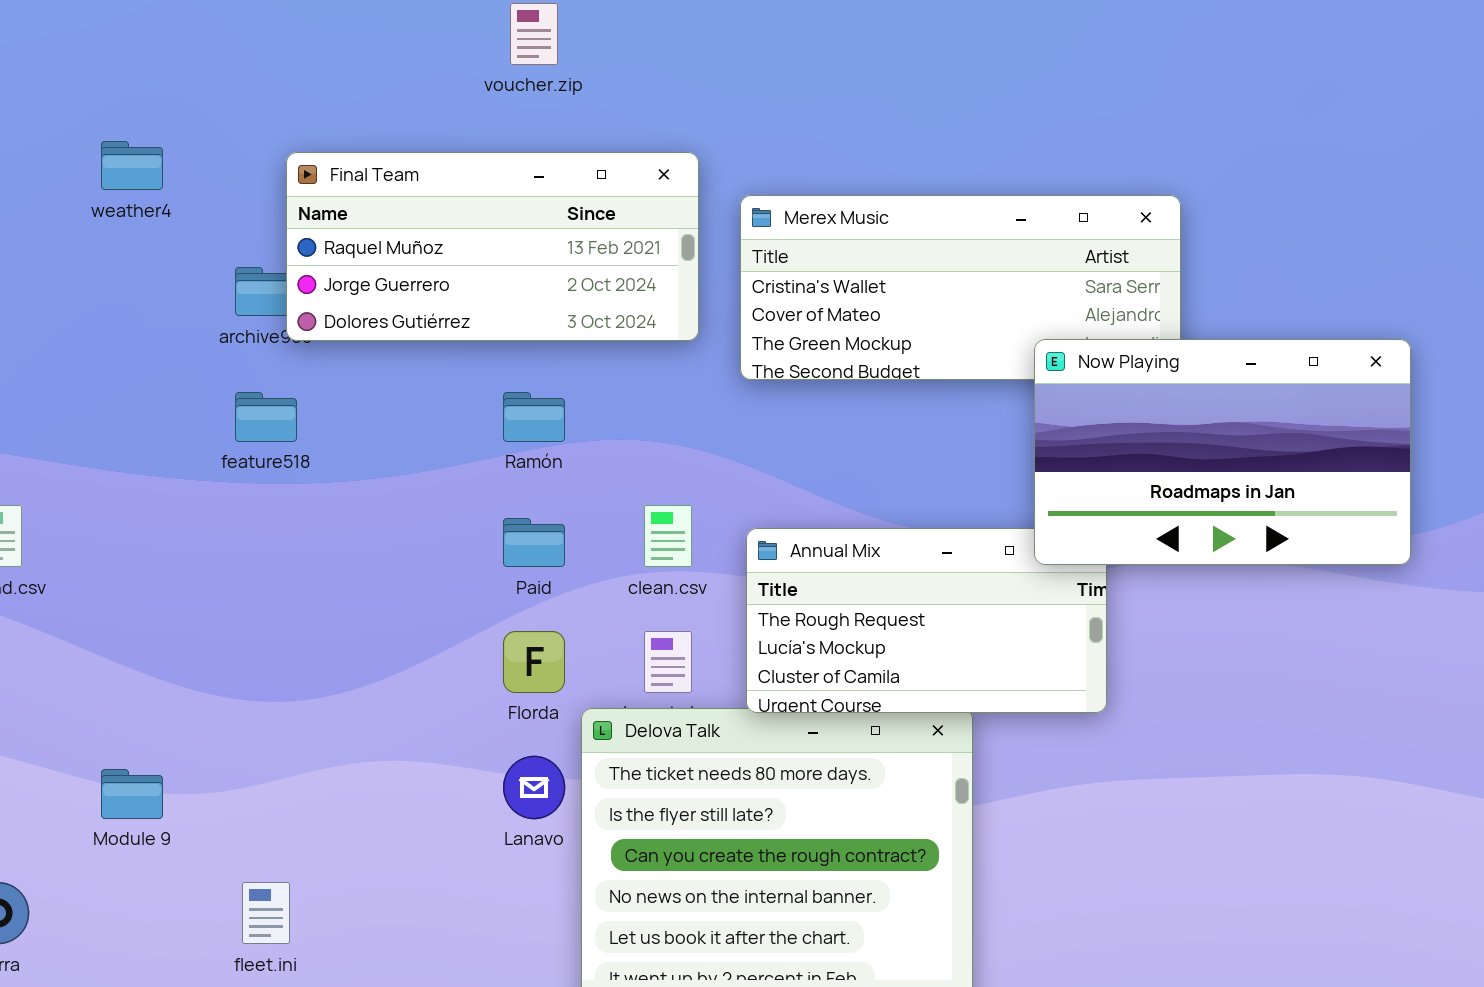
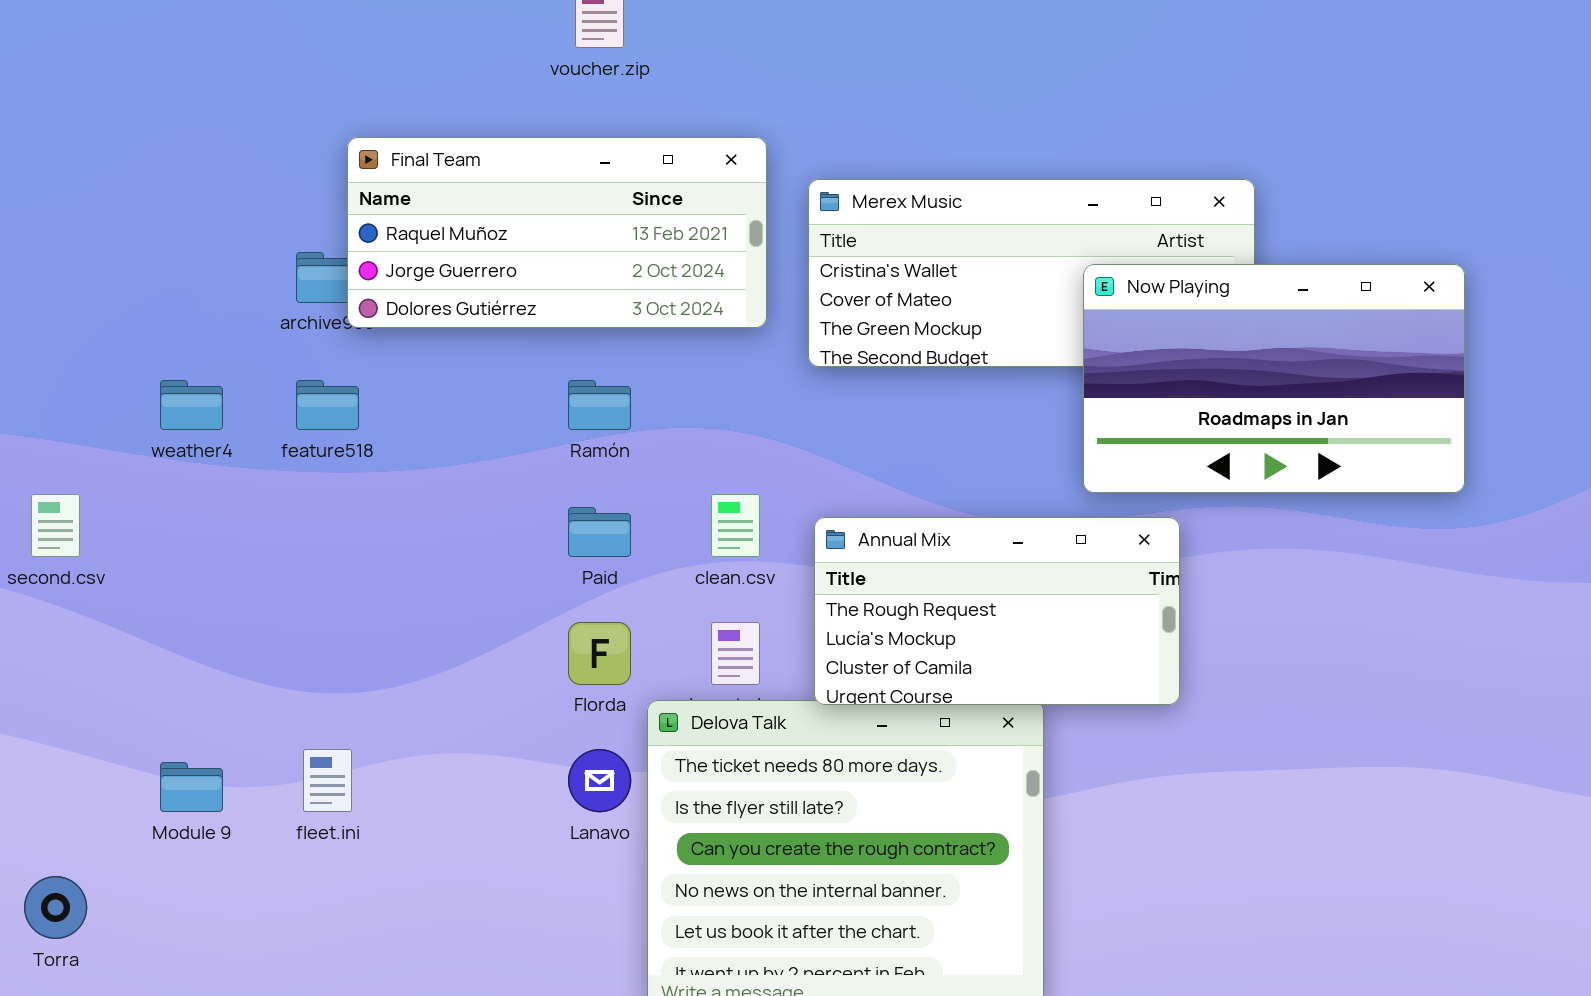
weather4: [101,141,163,190] -> [160,380,223,430], moved
Now Playing: [1034,339,1411,565] -> [1083,264,1465,493], moved
fleet.ini: [242,882,290,944] -> [303,749,352,812], moved

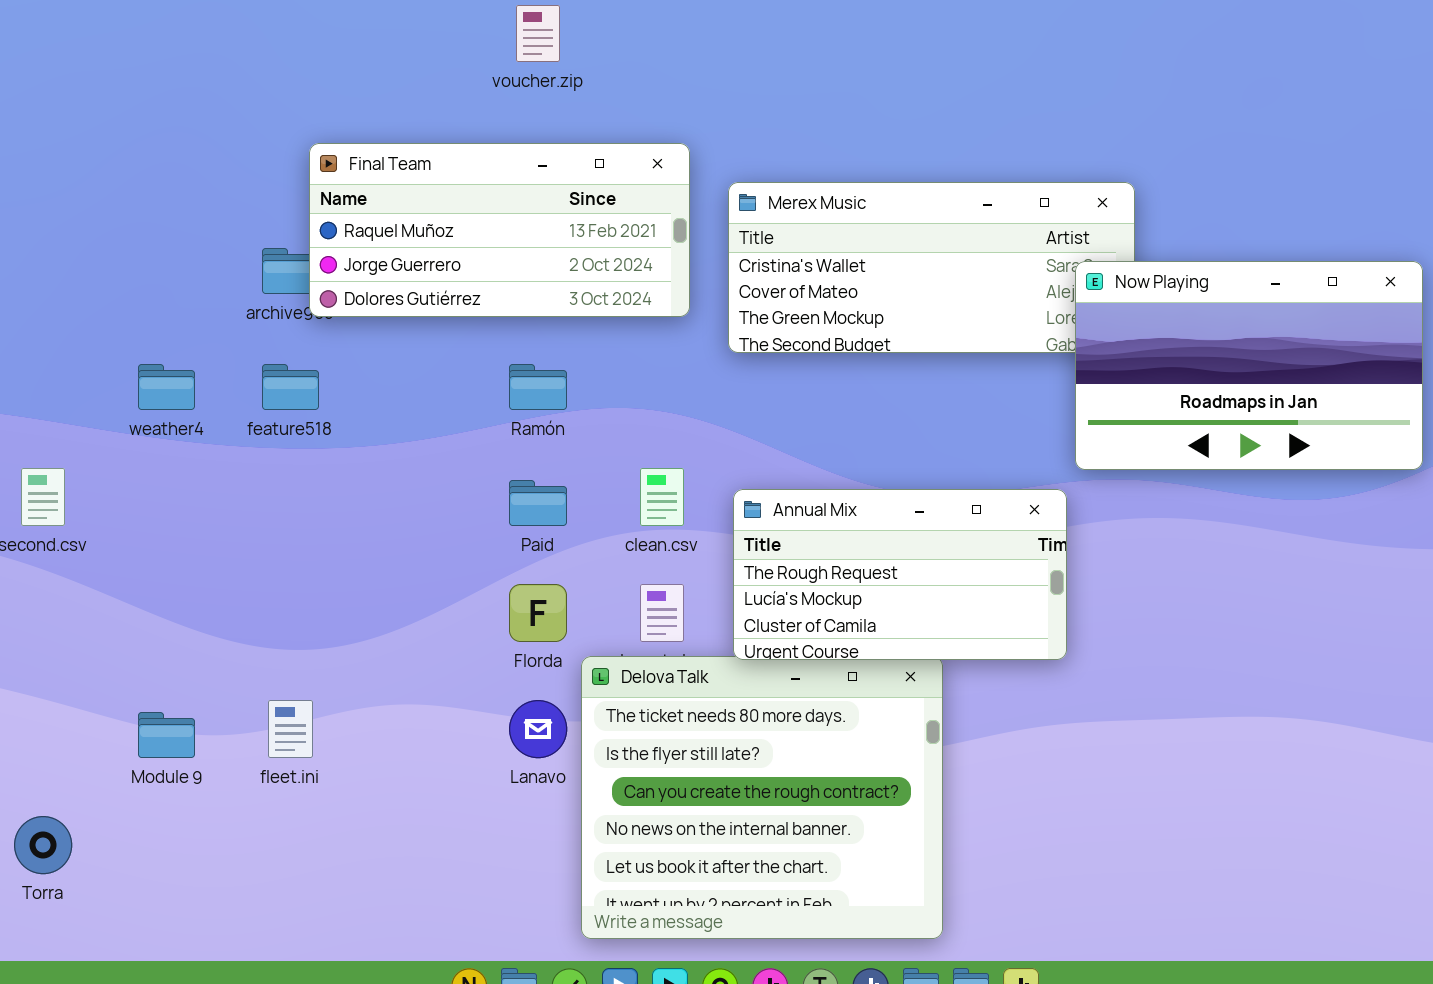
Now Playing: [1083,264,1465,493] -> [1075,261,1423,470], moved

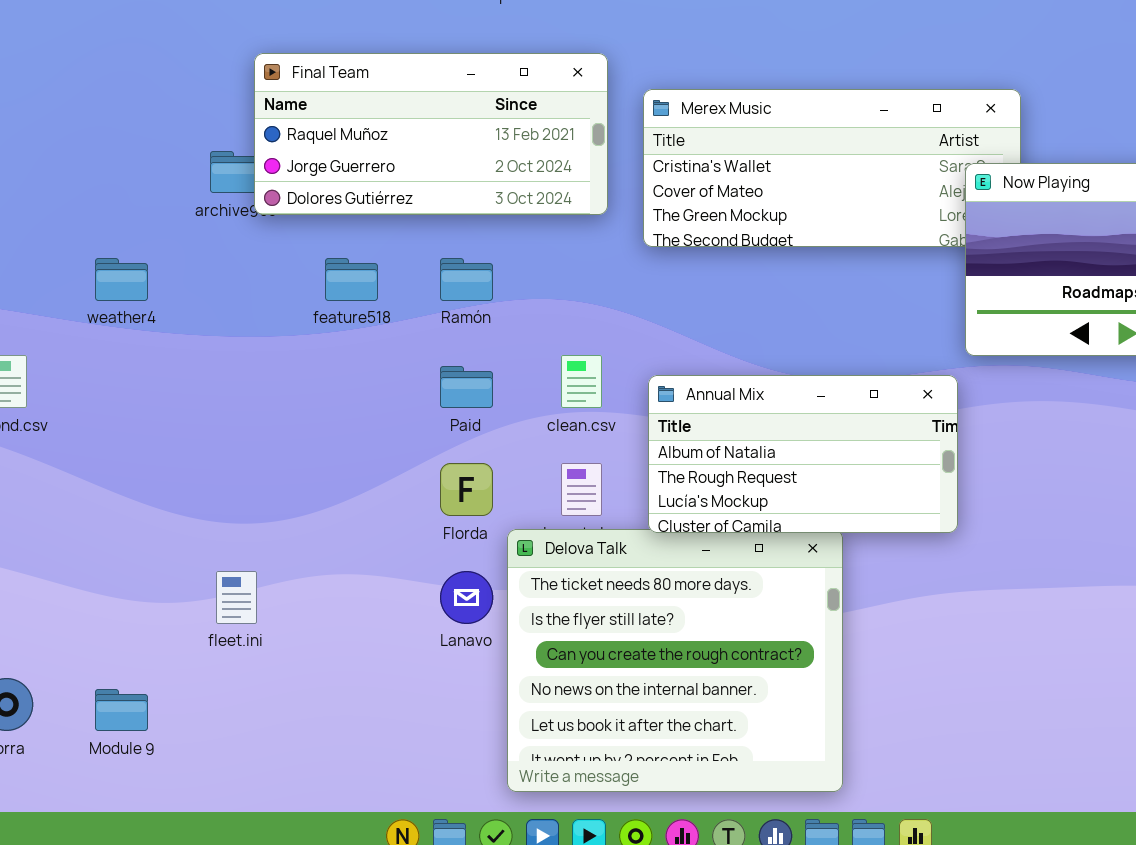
feature518: [262,364,319,410] -> [325,258,378,301], moved
Annual Mix: [733,489,1067,660] -> [648,375,958,533], scrolled up 1 row
Module 9: [138,712,195,758] -> [95,689,148,731], moved

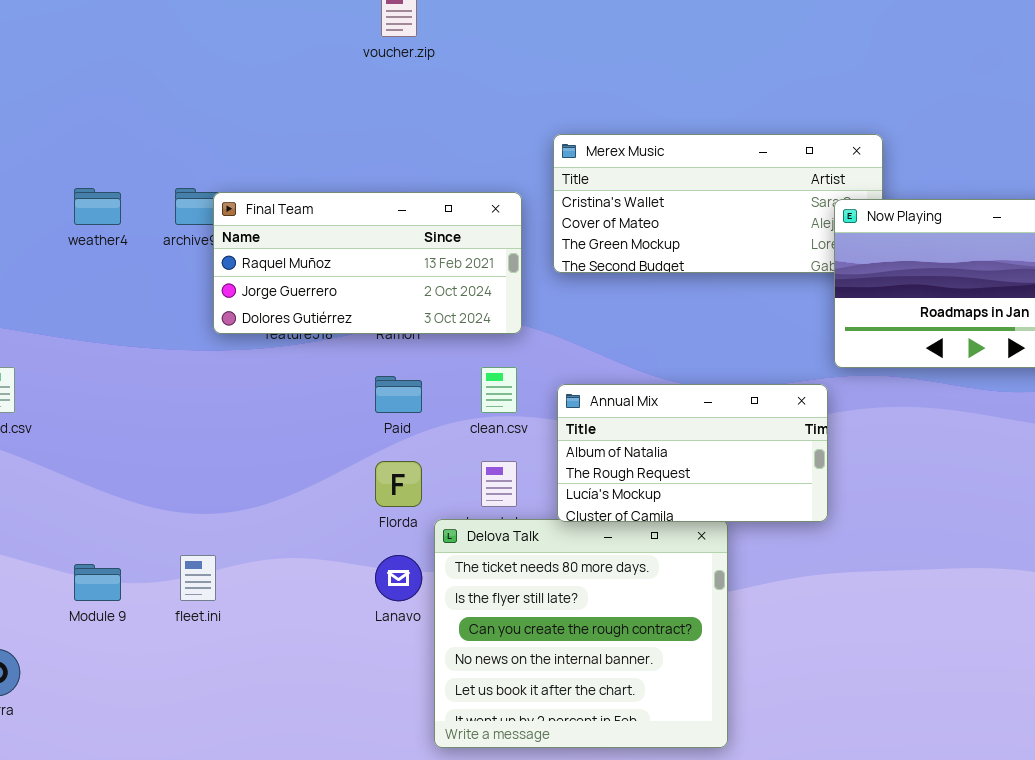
Final Team: [254,53,608,215] -> [213,192,522,334], moved
weather4: [95,258,148,301] -> [74,188,121,225], moved
Module 9: [95,689,148,731] -> [74,564,121,601], moved

